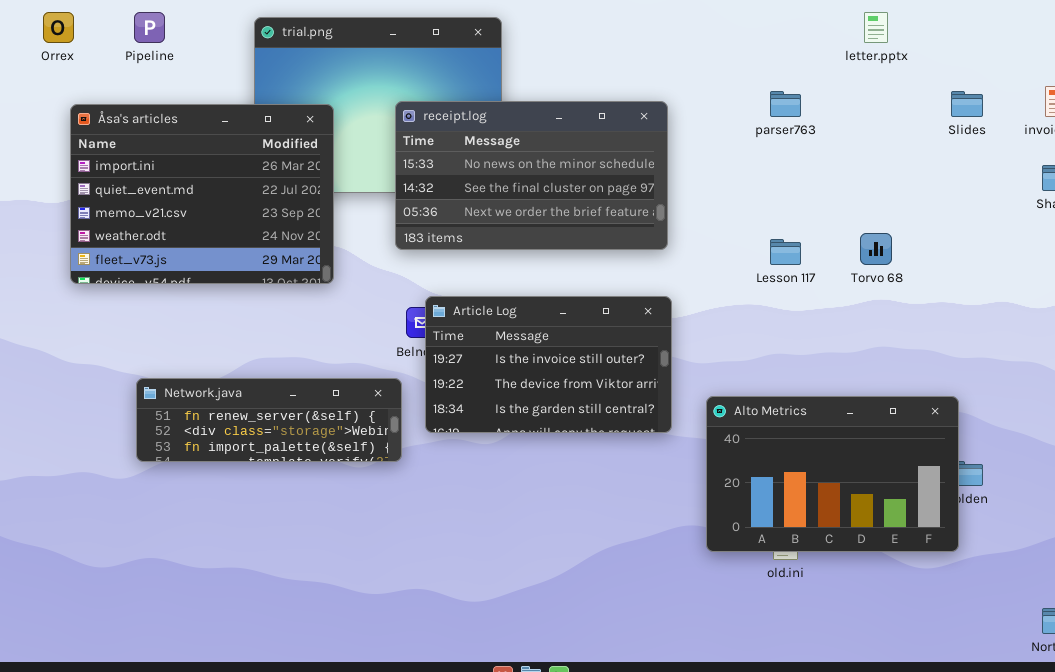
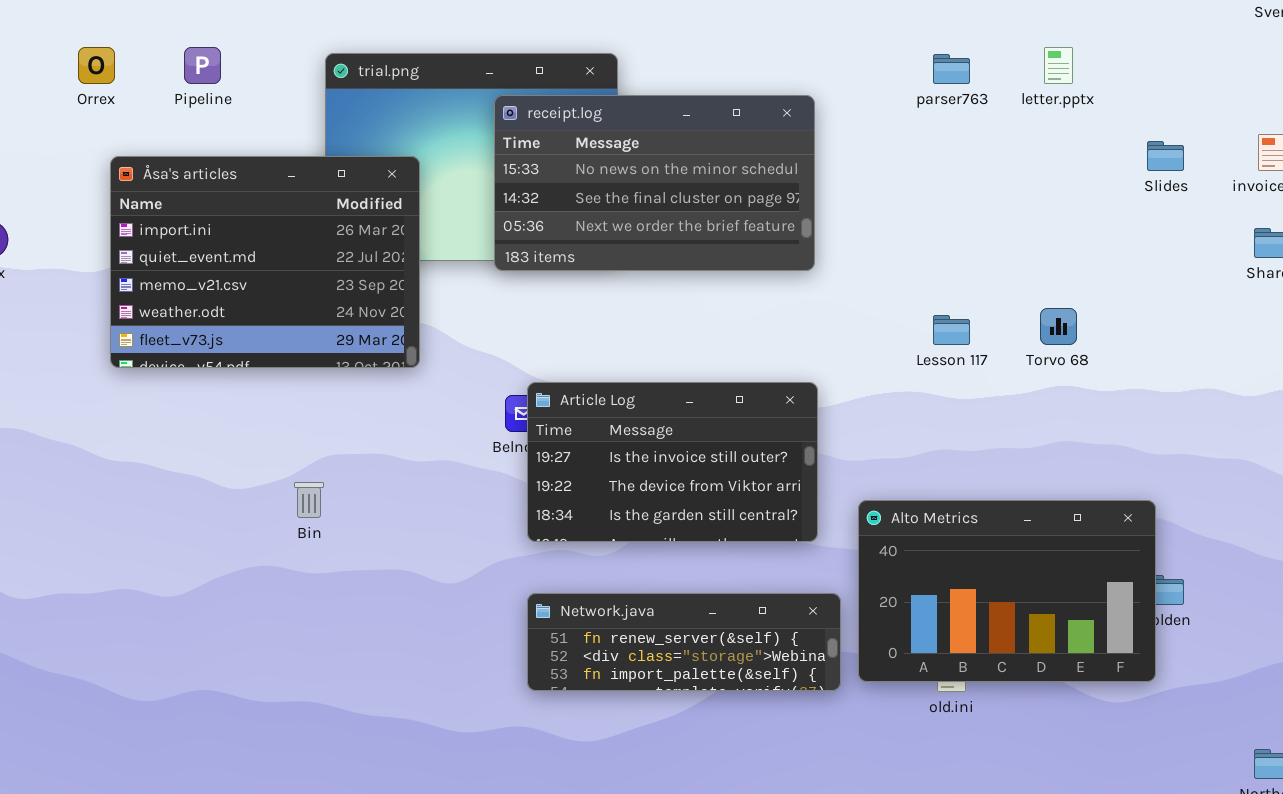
parser763: [770,91,801,117] -> [933,54,970,84], moved
receipt.log: [395,101,668,250] -> [494,95,815,271], moved
Network.java: [136,378,402,462] -> [527,593,841,691], moved

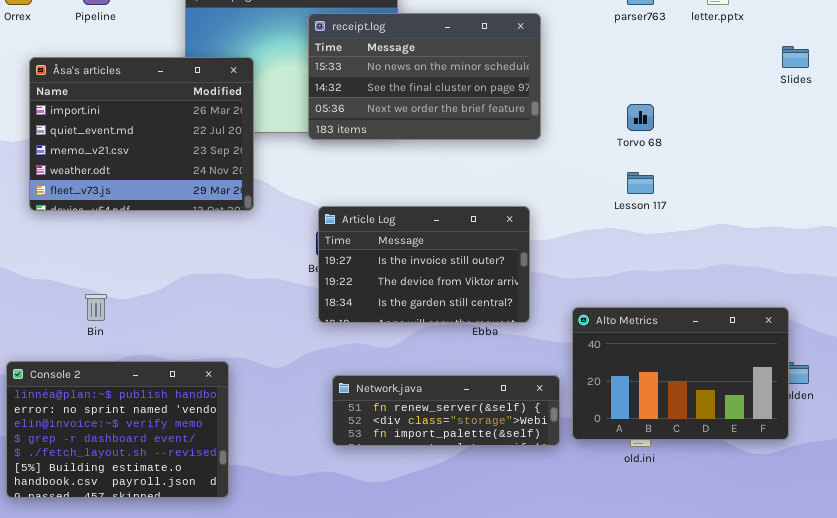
Torvo 68: [1040,308,1077,345] -> [627,104,654,131], moved
Article Log: [527,382,818,542] -> [318,206,530,323], moved
Bin: [294,482,324,518] -> [85,294,107,321], moved
Console 2: none -> [6,361,229,498], opened

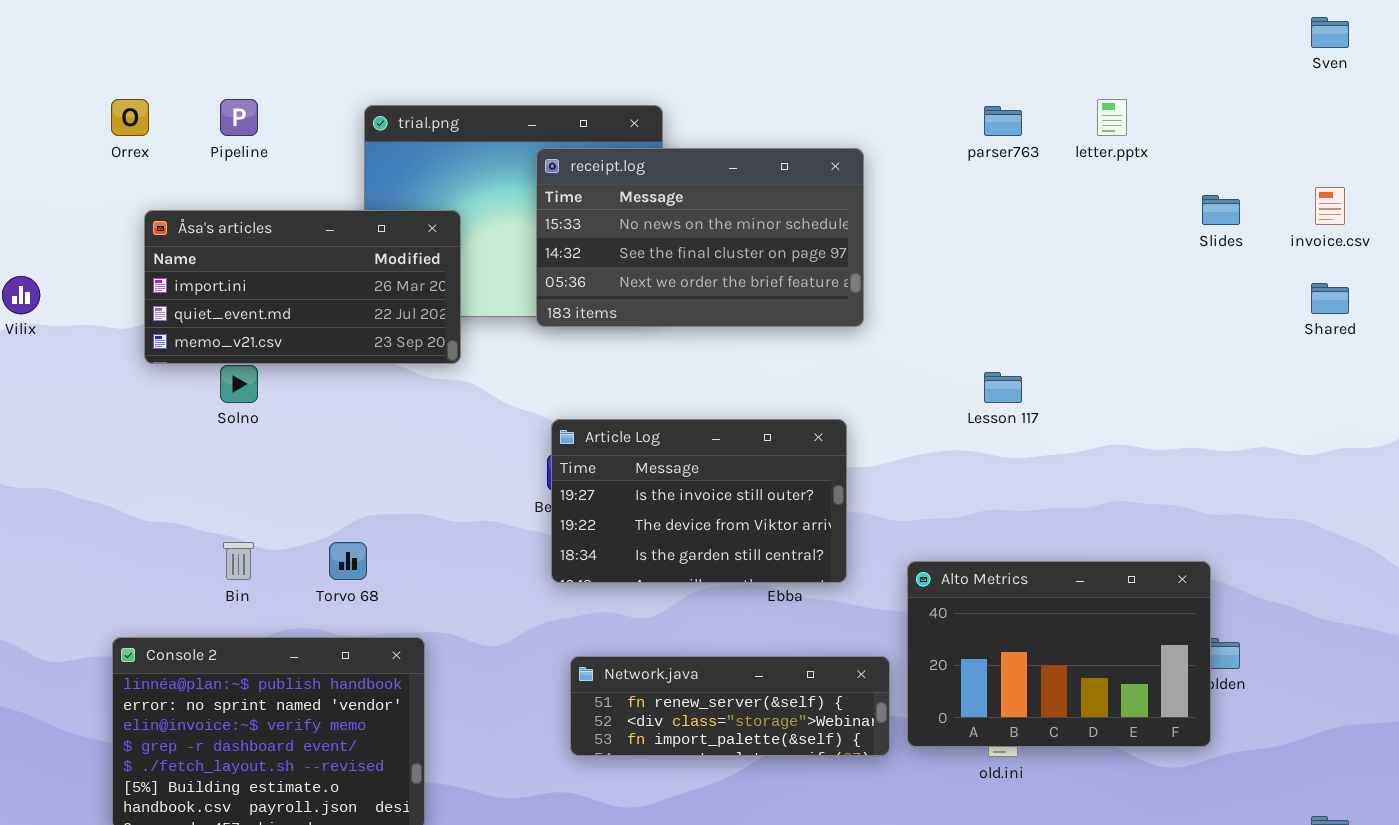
Åsa's articles: [29,57,254,211] -> [144,210,461,364], resized
Torvo 68: [627,104,654,131] -> [329,542,367,580], moved

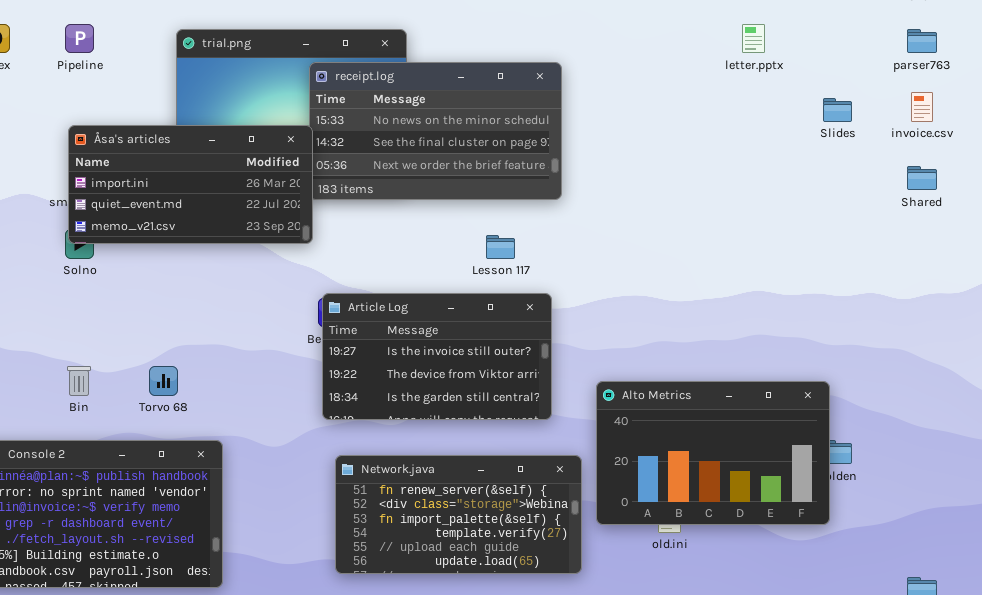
parser763: [984,106,1022,136] -> [907,29,937,53], moved
Åsa's articles: [144,210,461,364] -> [68,125,313,244], moved
Lesson 117: [984,372,1022,403] -> [486,235,515,259], moved
Article Log: [551,419,847,583] -> [322,293,552,420], moved
Network.java: [570,656,890,756] -> [335,455,582,574], resized

